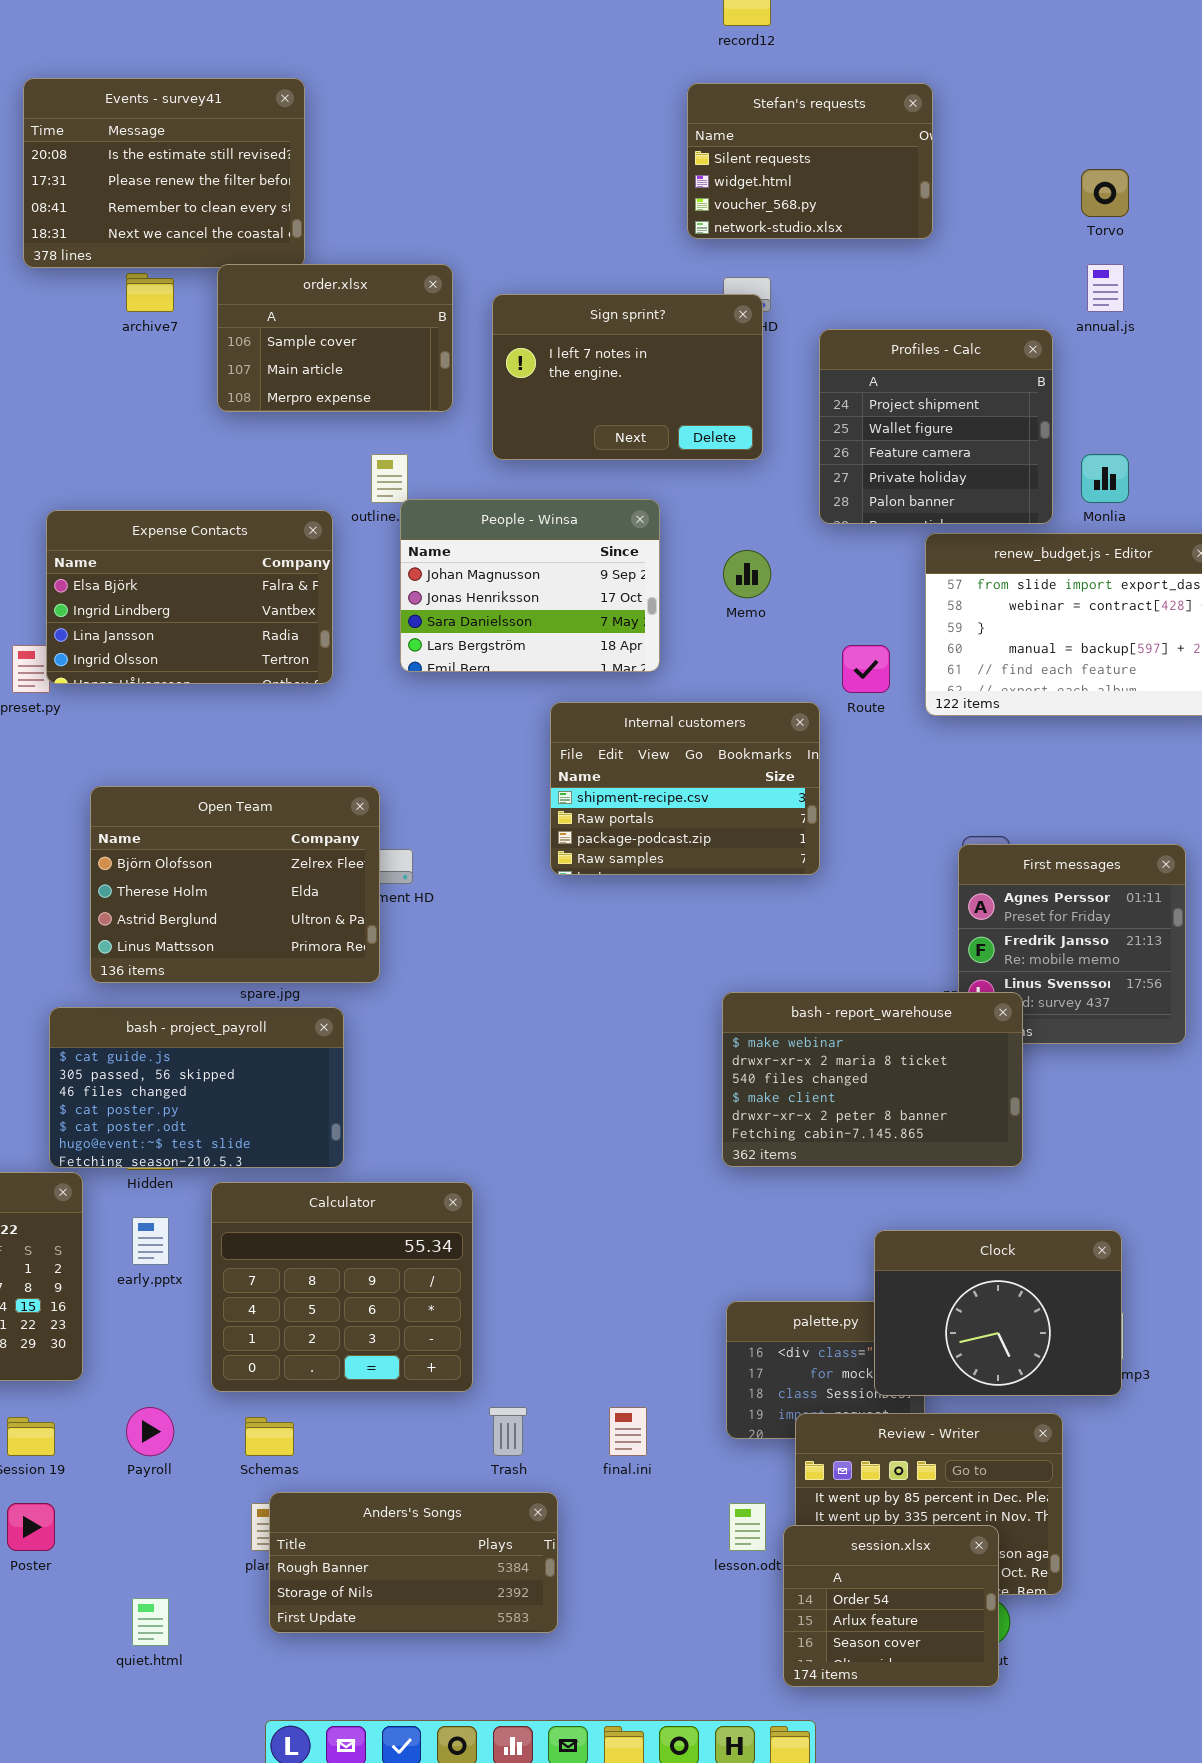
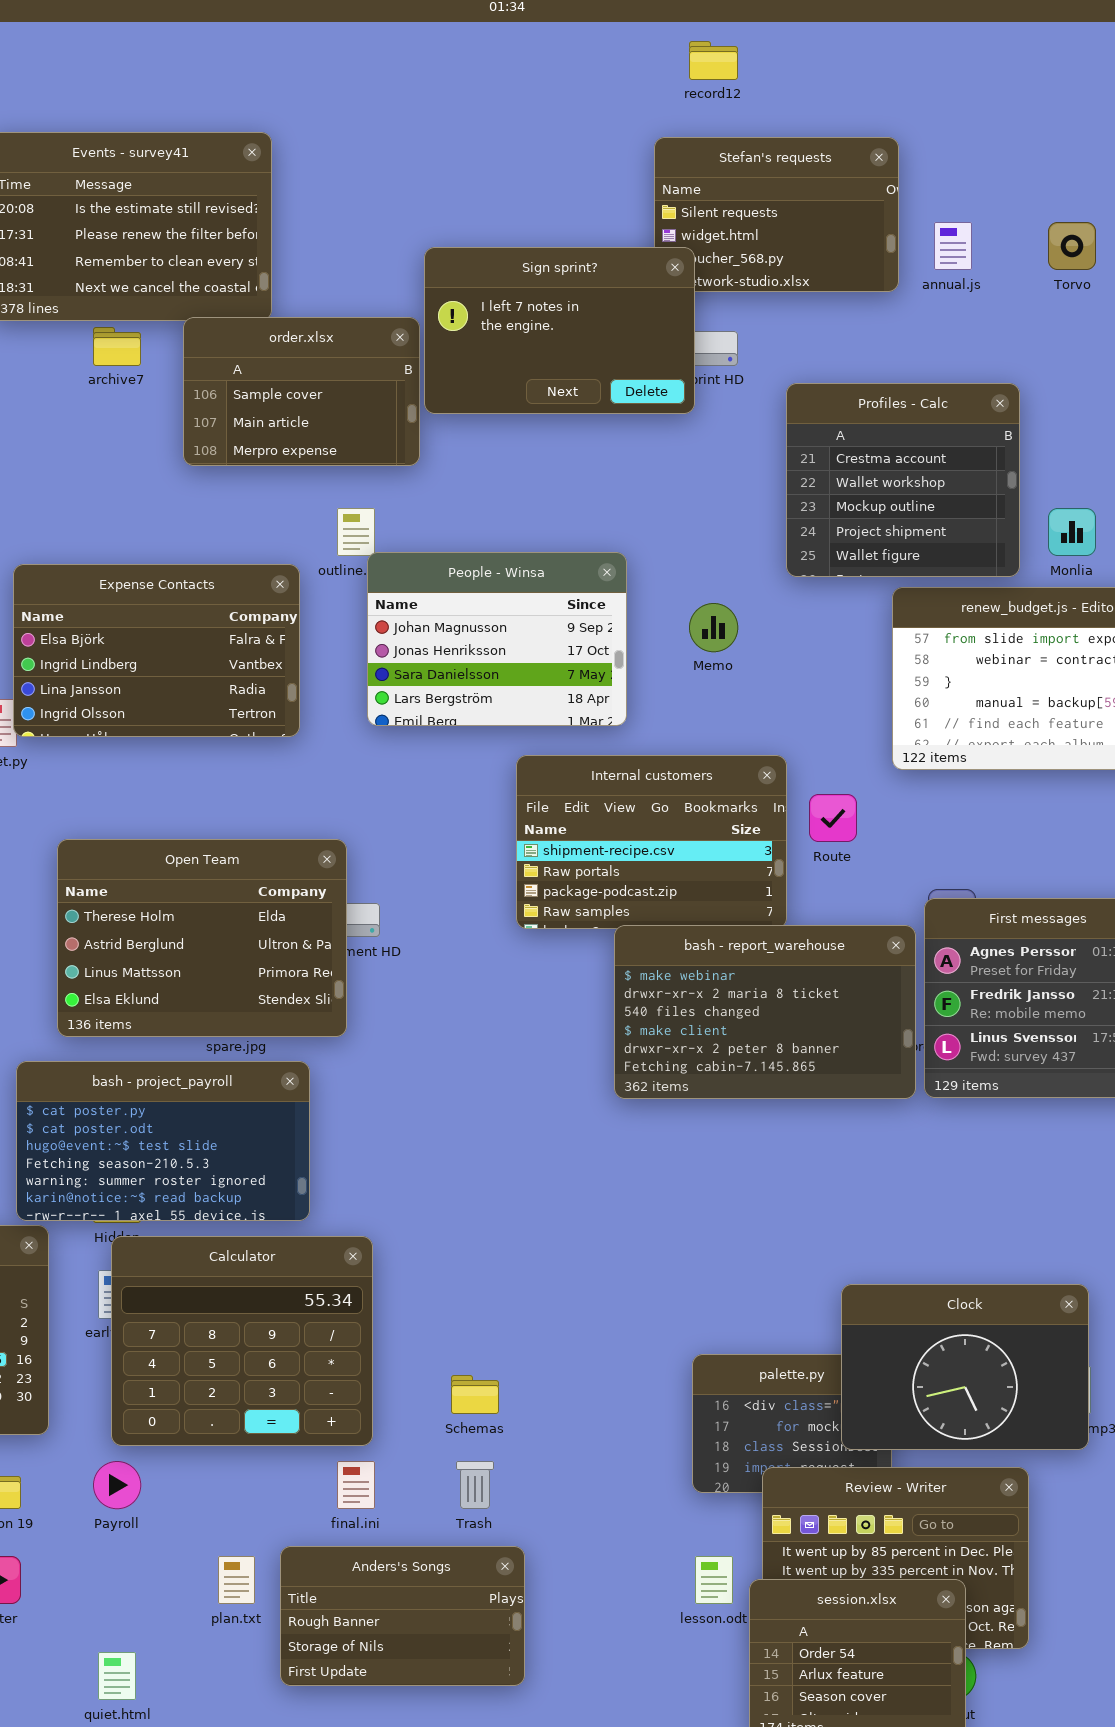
annual.js: [1087,264,1124,312] -> [934,222,972,270], moved
Sign sprint?: [492,294,763,460] -> [424,247,695,414], moved
Profiles - Calc: [819,329,1053,524] -> [786,383,1020,577], scrolled up 3 rows
Route: [842,645,890,693] -> [809,794,857,842], moved
Open Team: [90,786,380,983] -> [57,839,347,1037], scrolled down 1 row
bash - report_warehouse: [722,992,1023,1167] -> [614,925,916,1099], moved
bash - project_payroll: [49,1007,344,1168] -> [16,1061,310,1221], scrolled down 3 rows
Calculator: [211,1182,473,1392] -> [111,1236,373,1446], moved
final.ini: [609,1407,647,1456] -> [337,1461,375,1509], moved
Schemas: [245,1417,294,1456] -> [451,1375,499,1414], moved
Anders's Songs: [269,1492,558,1633] -> [280,1546,525,1686], resized

